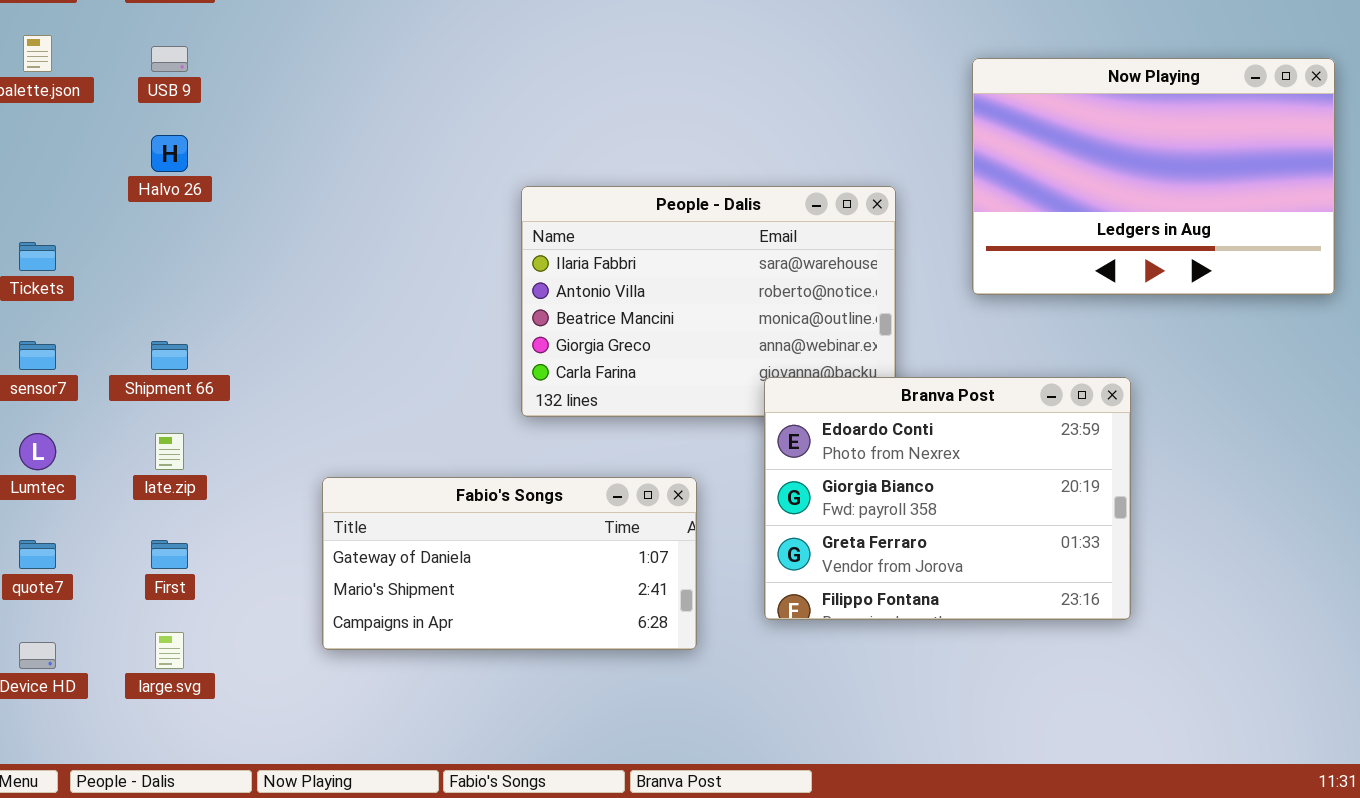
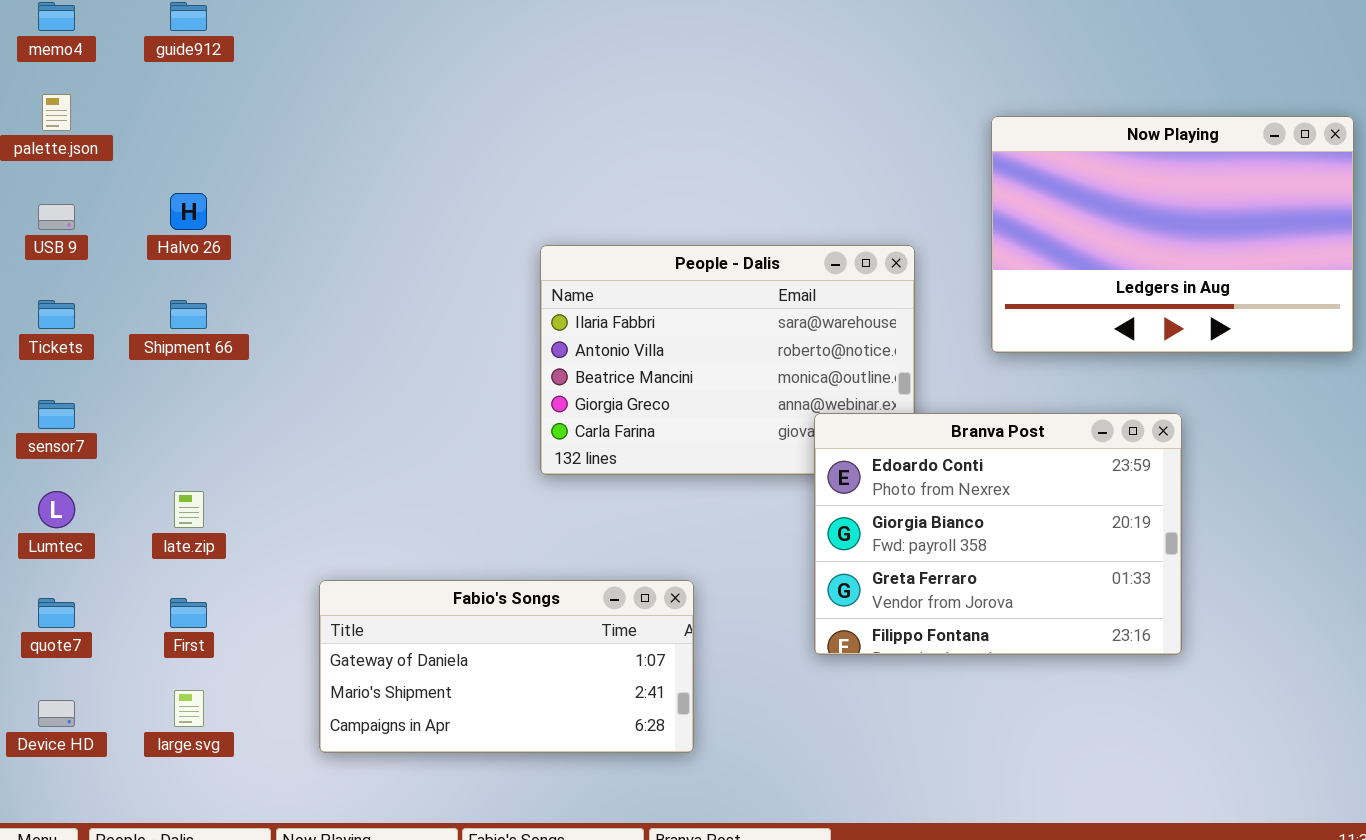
USB 9: [151,46,188,72] -> [38,204,75,230], moved
Shipment 66: [151,341,188,370] -> [170,300,207,329], moved
Branva Post: [764,377,1131,620] -> [814,413,1182,655], moved
Fabio's Songs: [322,477,697,650] -> [319,580,694,753], moved

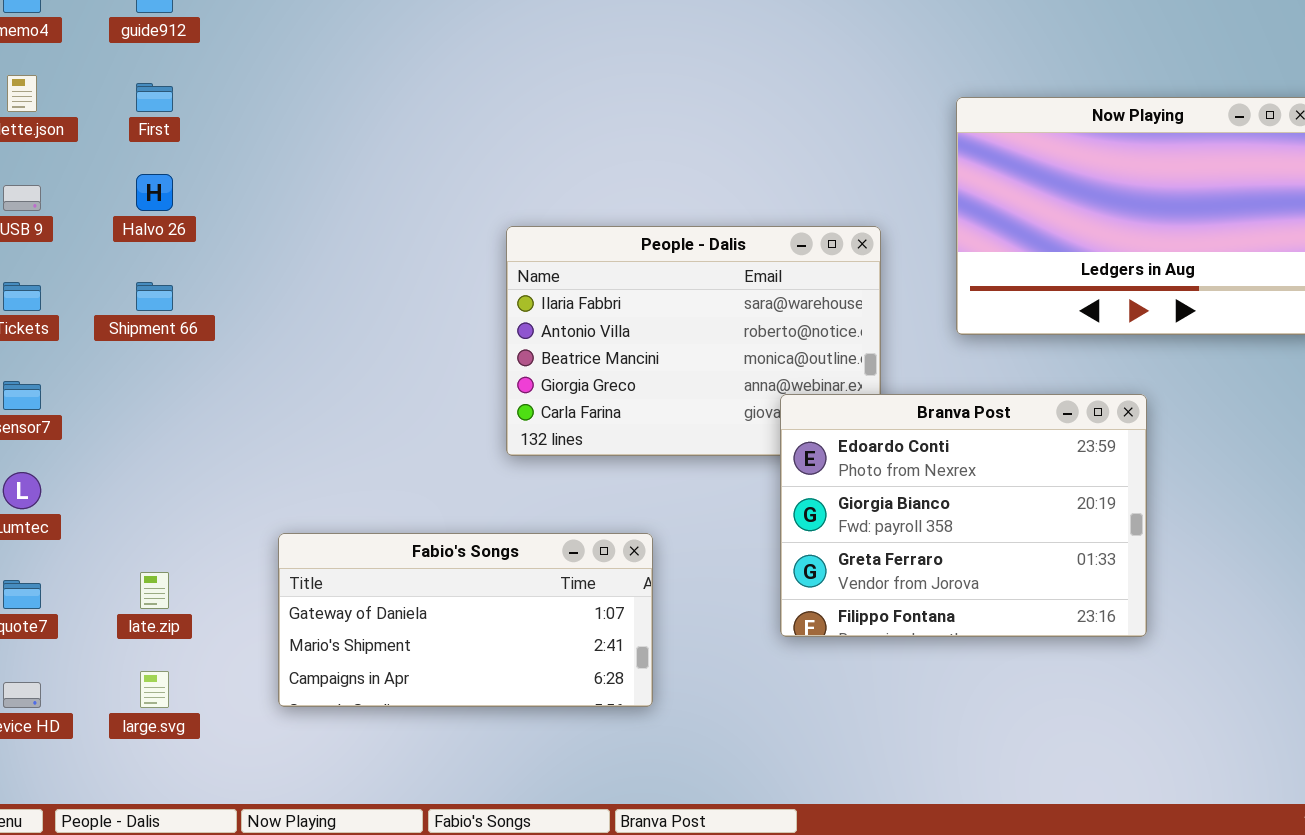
late.zip: [174,491,204,528] -> [140,572,169,609], moved
Fabio's Songs: [319,580,694,753] -> [278,533,653,707], moved
First: [170,598,207,628] -> [136,83,173,112], moved

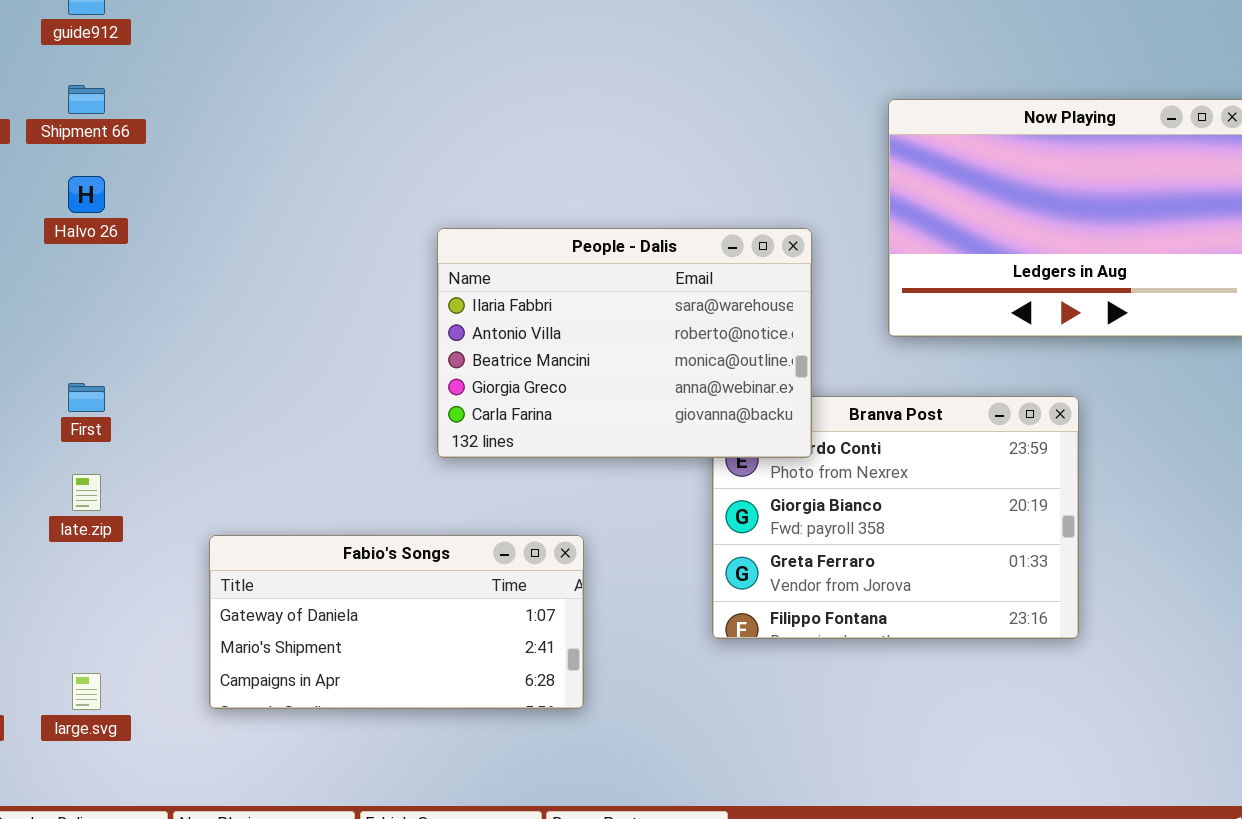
First: [136,83,173,112] -> [68,383,105,412], moved
People - Dalis: [506,226,881,456] -> [437,228,812,458], raised
Shipment 66: [136,282,173,311] -> [68,85,105,114], moved
late.zip: [140,572,169,609] -> [72,474,101,511], moved

